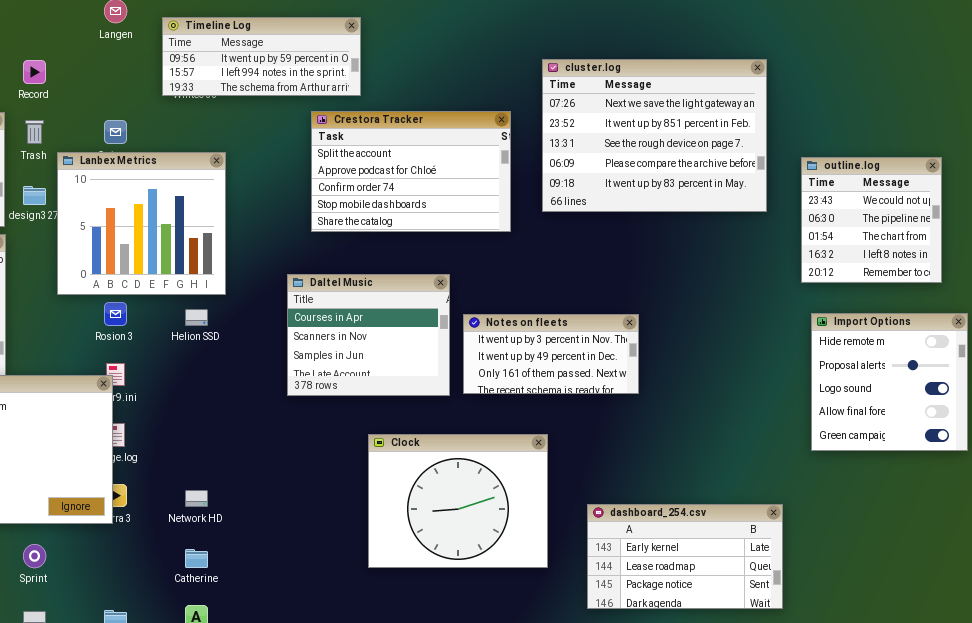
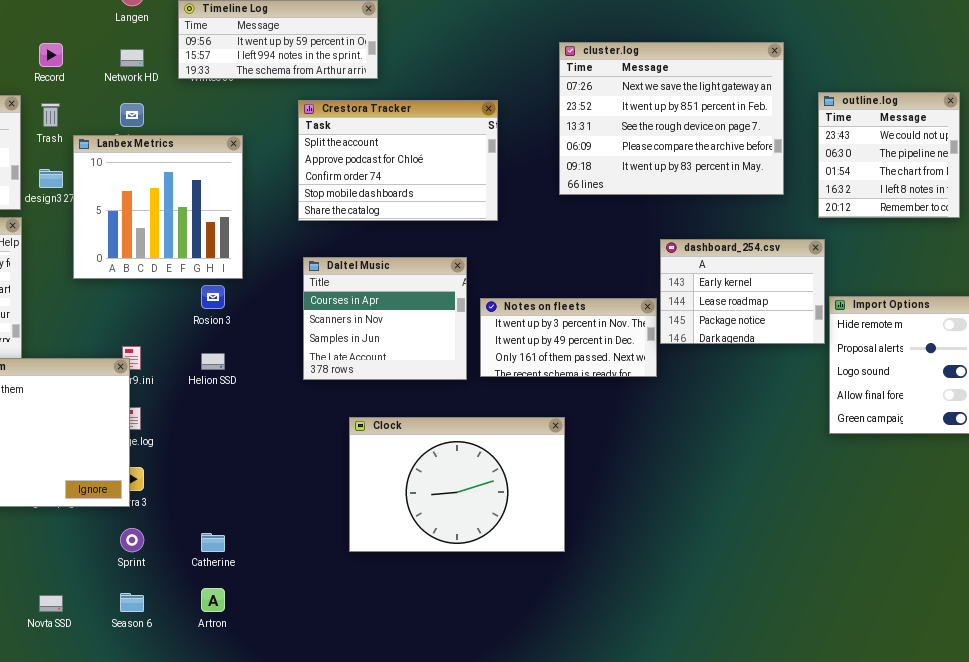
Crestora Tracker: [311,111,511,232] -> [298,100,498,221], moved
outline.log: [801,157,942,283] -> [818,92,960,218], moved
Rosion 3: [104,302,127,326] -> [201,285,225,309], moved
Helion SSD: [185,309,208,326] -> [201,353,225,370], moved
Clock: [368,434,548,568] -> [349,417,565,552], resized
Network HD: [185,490,208,507] -> [120,49,144,67], moved
dashboard_254.csv: [587,504,783,609] -> [660,239,825,344], moved, resized
Sprint: [23,544,46,568] -> [120,528,144,552], moved

